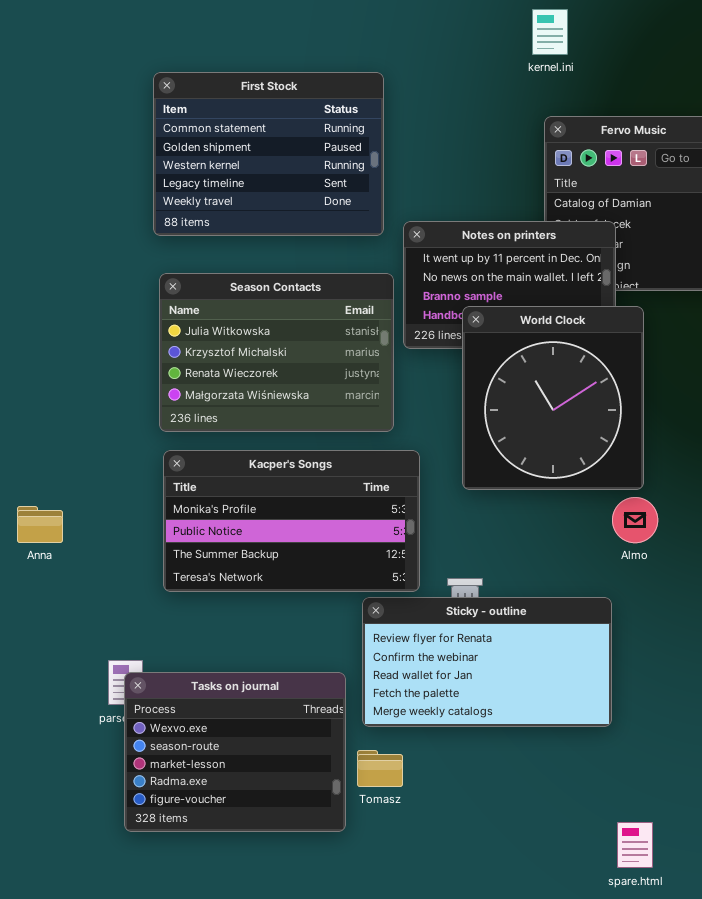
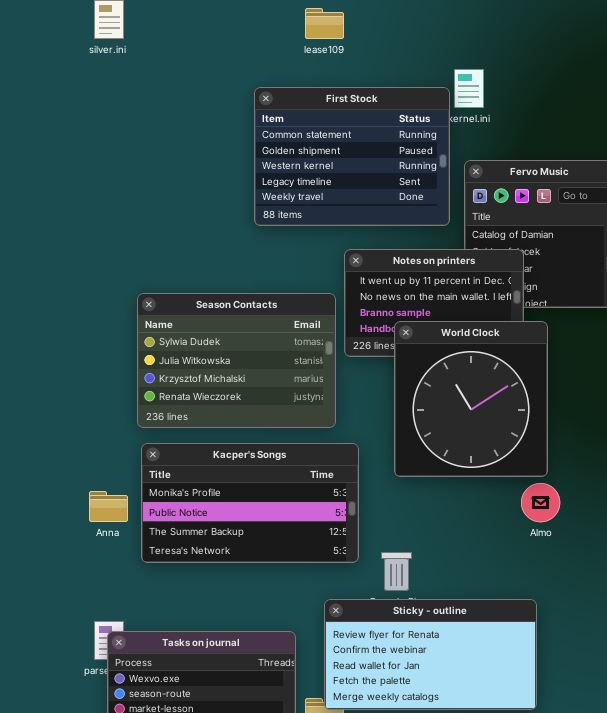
First Stock: [153,72,384,236] -> [254,87,450,226], moved
Season Contacts: [159,273,394,432] -> [137,293,336,428], scrolled up 1 row
Anna: [17,506,63,543] -> [89,491,128,522], moved
Sticky - outline: [362,597,612,727] -> [324,599,537,710], moved

